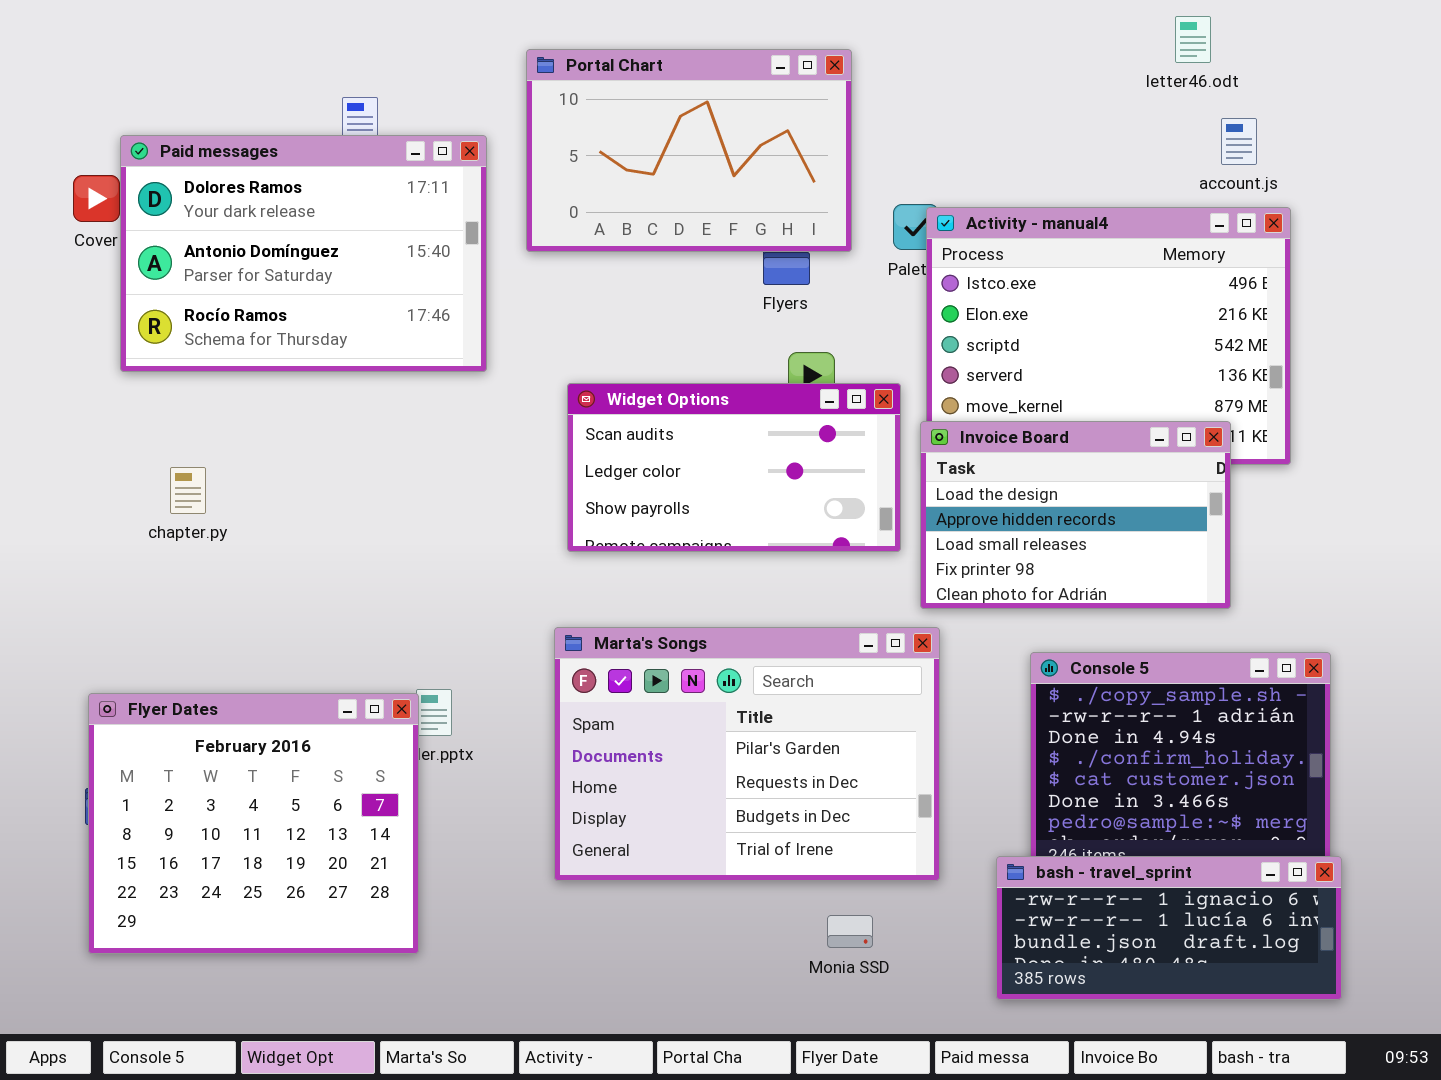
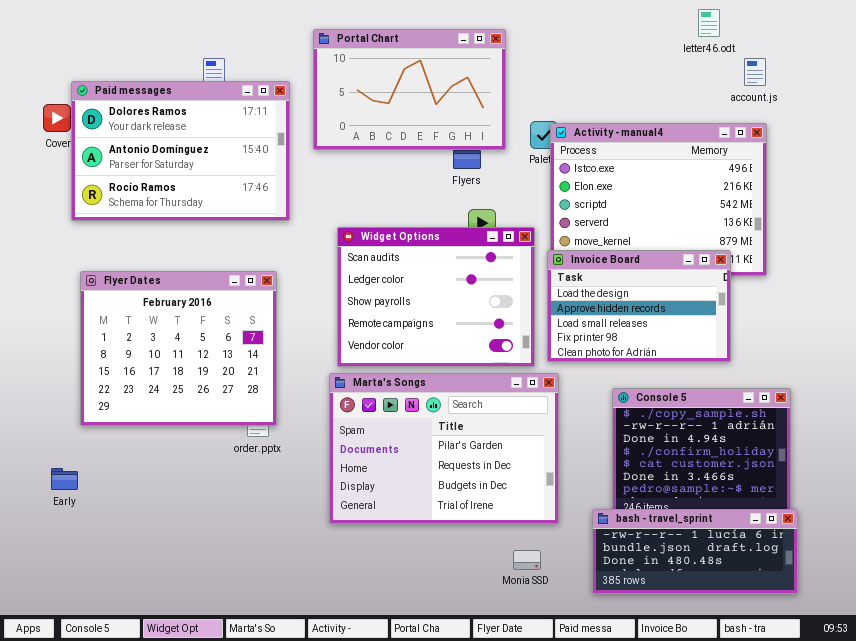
account.js: [1221,118,1257,165] -> [744,58,766,86], moved
Widget Options: [567,383,901,552] -> [337,227,535,367], resized
Flyer Dates: [88,693,419,954] -> [80,271,277,426], moved
bash - travel_sprint: [996,856,1342,1000] -> [592,509,798,594], scrolled down 1 row
Monia SSD: [827,915,873,948] -> [513,550,541,570], moved

